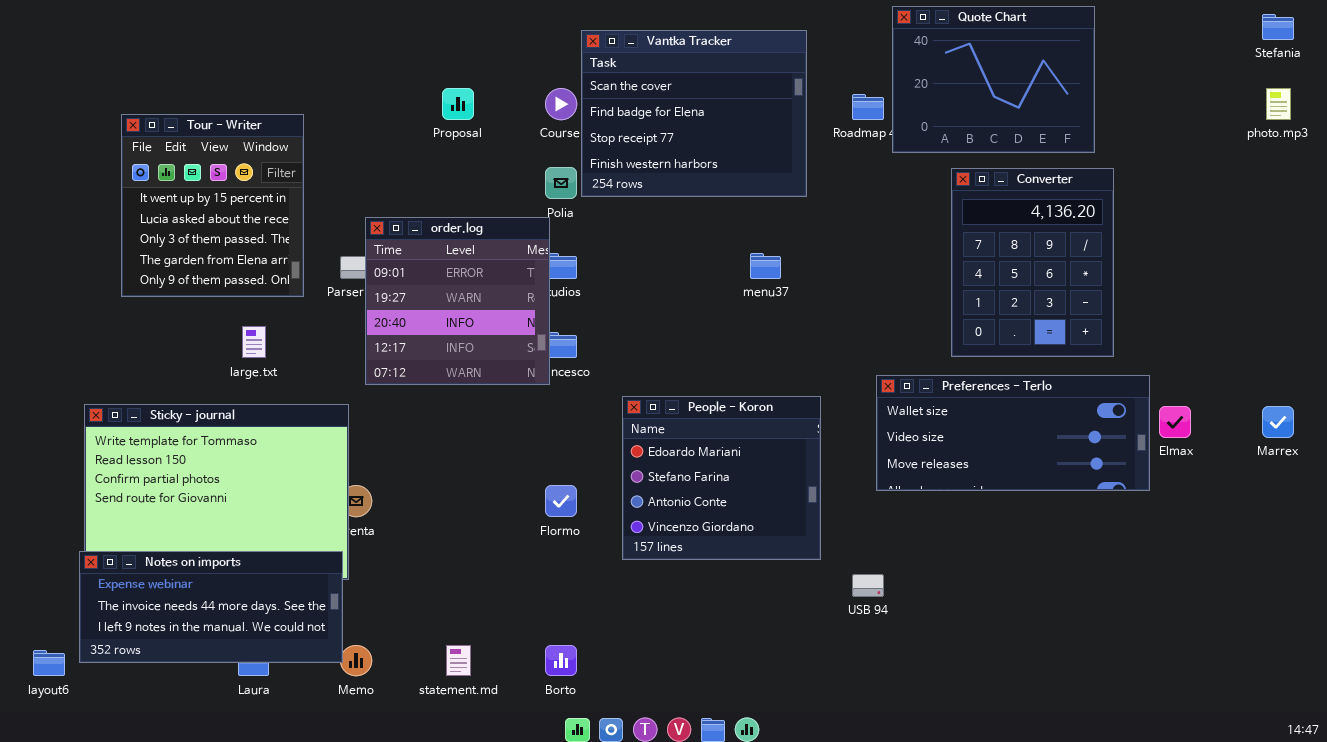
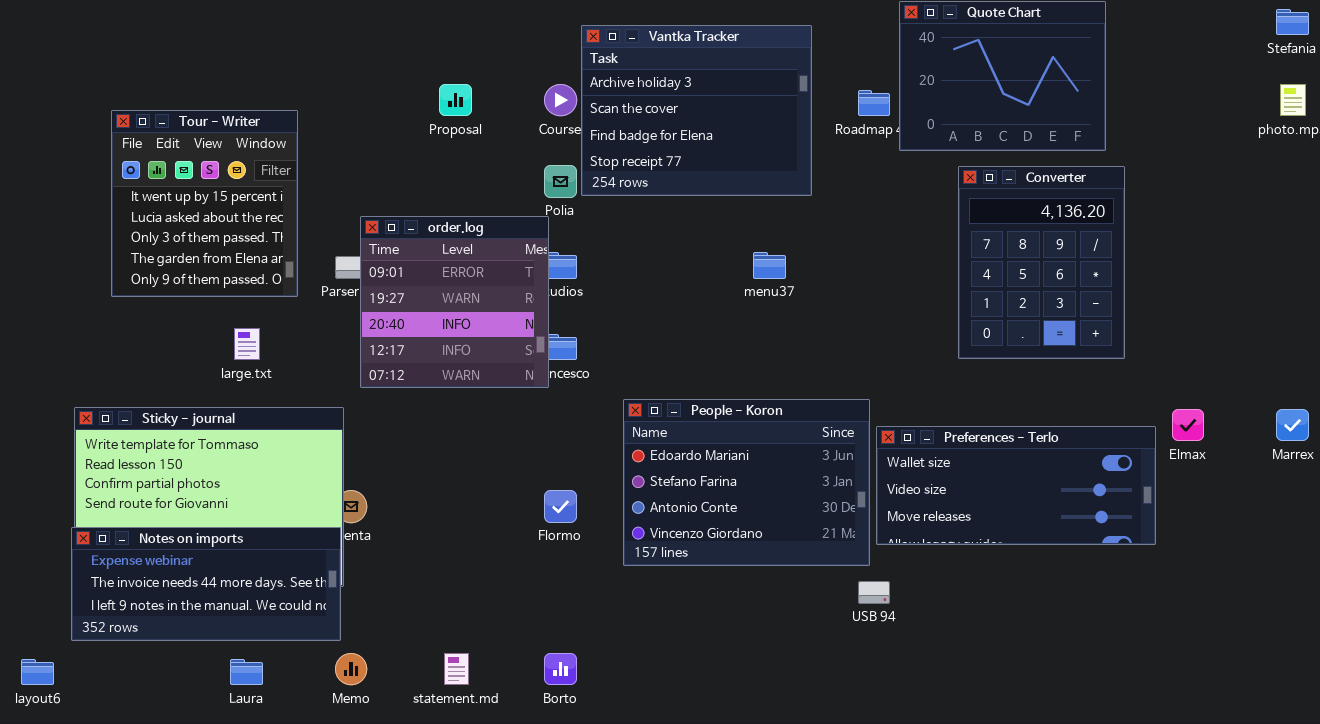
Vantka Tracker: [581,30,807,197] -> [581,25,812,196], scrolled up 1 row
Preferences - Terlo: [876,375,1150,491] -> [876,426,1156,545], moved
People - Koron: [622,396,821,560] -> [623,399,870,566], resized
Notes on imports: [79,551,343,663] -> [71,527,341,641], moved

